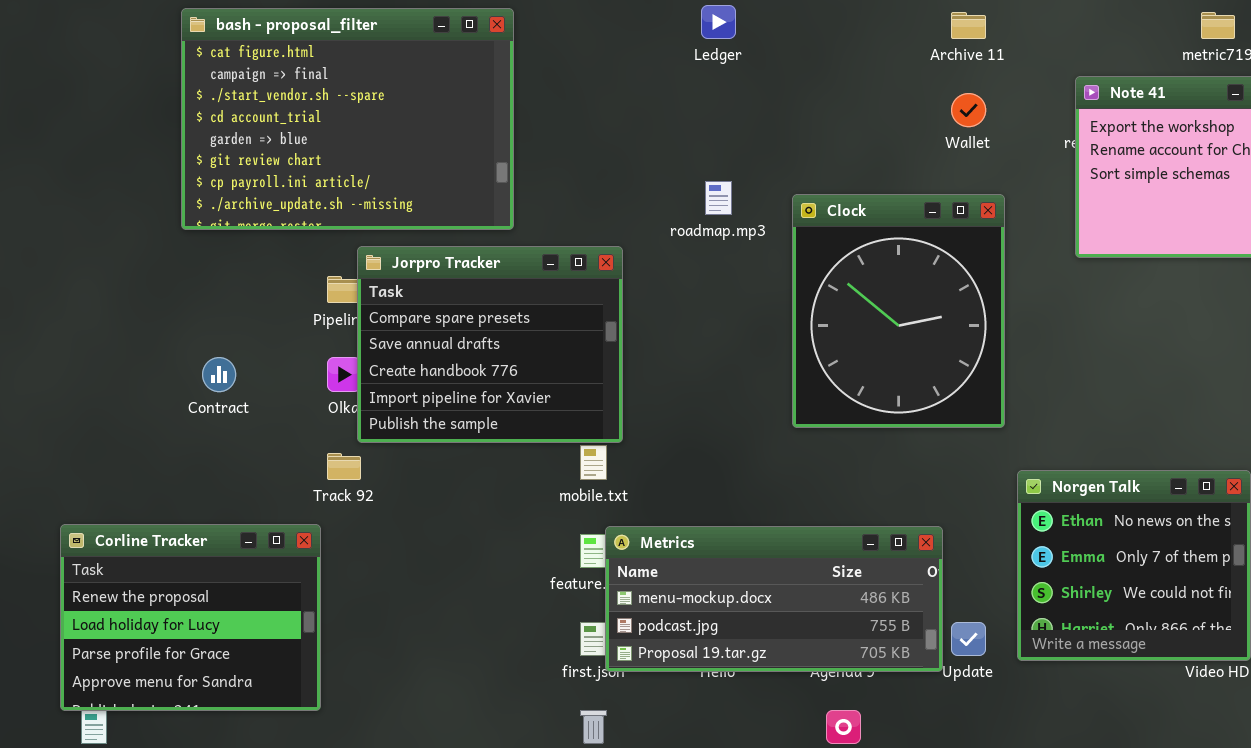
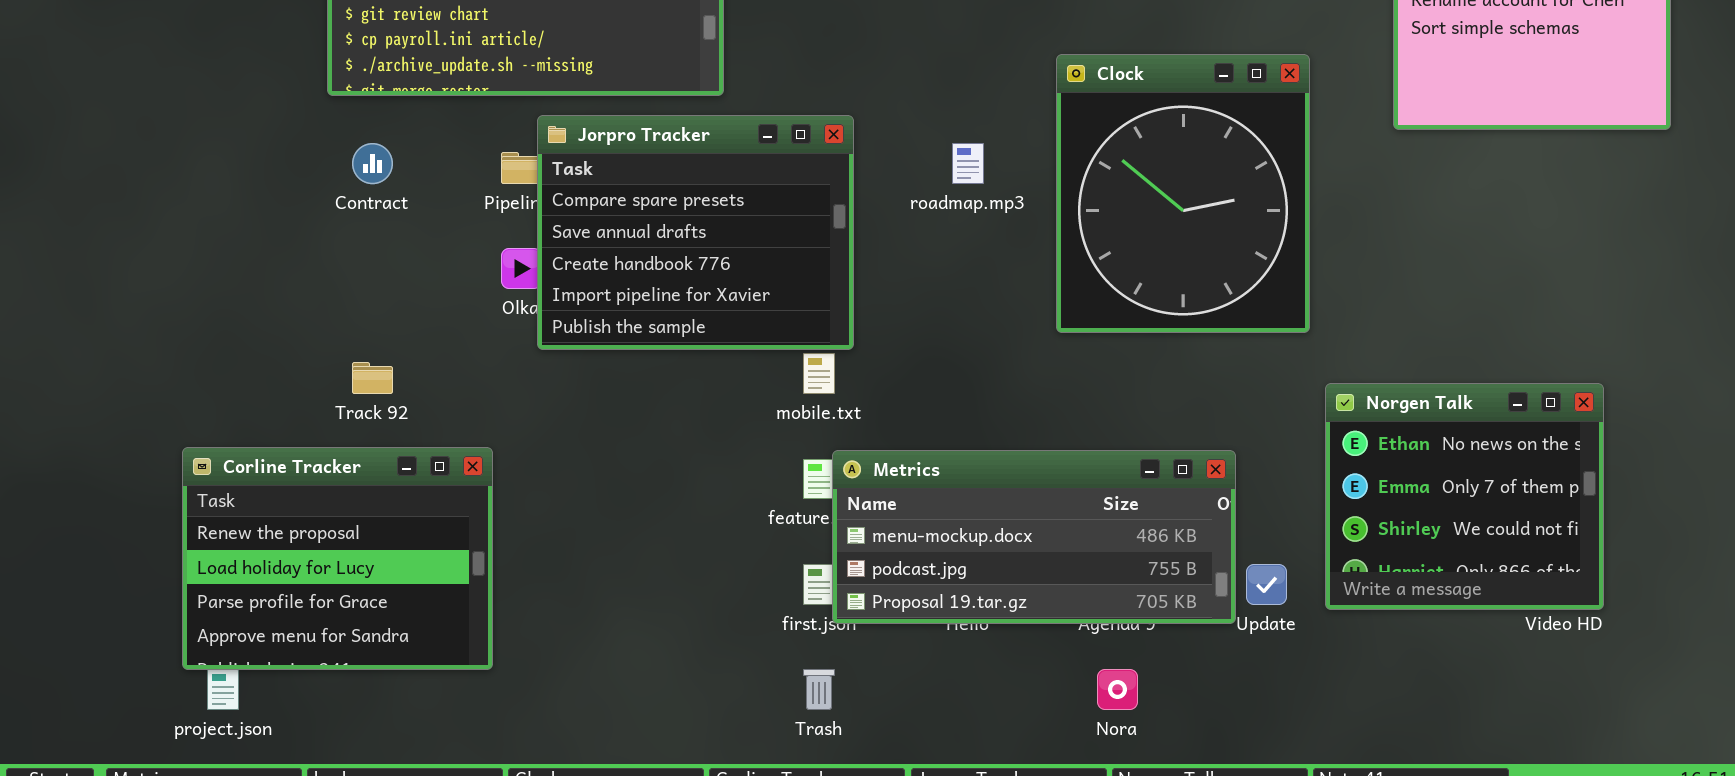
roadmap.mp3: [705,181,732,215] -> [952,143,984,184], moved
Contract: [202,357,236,392] -> [352,143,393,184], moved
Track 92: [327,453,361,480] -> [352,362,393,394], moved

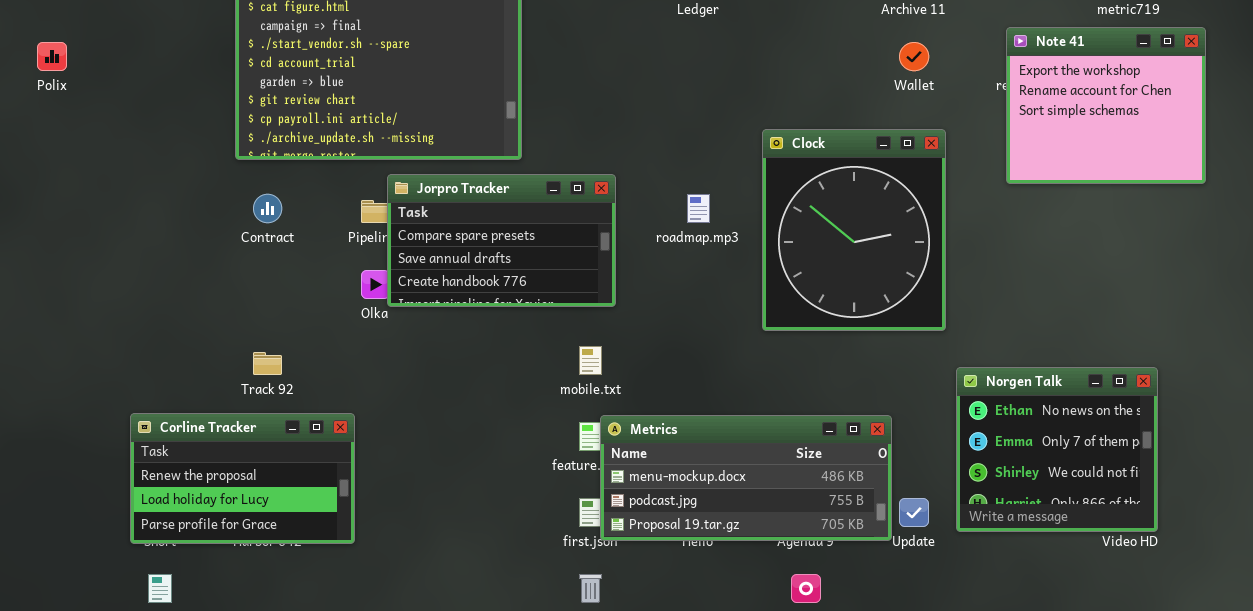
Jorpro Tracker: [537,115,854,350] -> [387,174,616,307], resized
Corline Tracker: [182,447,493,670] -> [130,413,355,544], resized

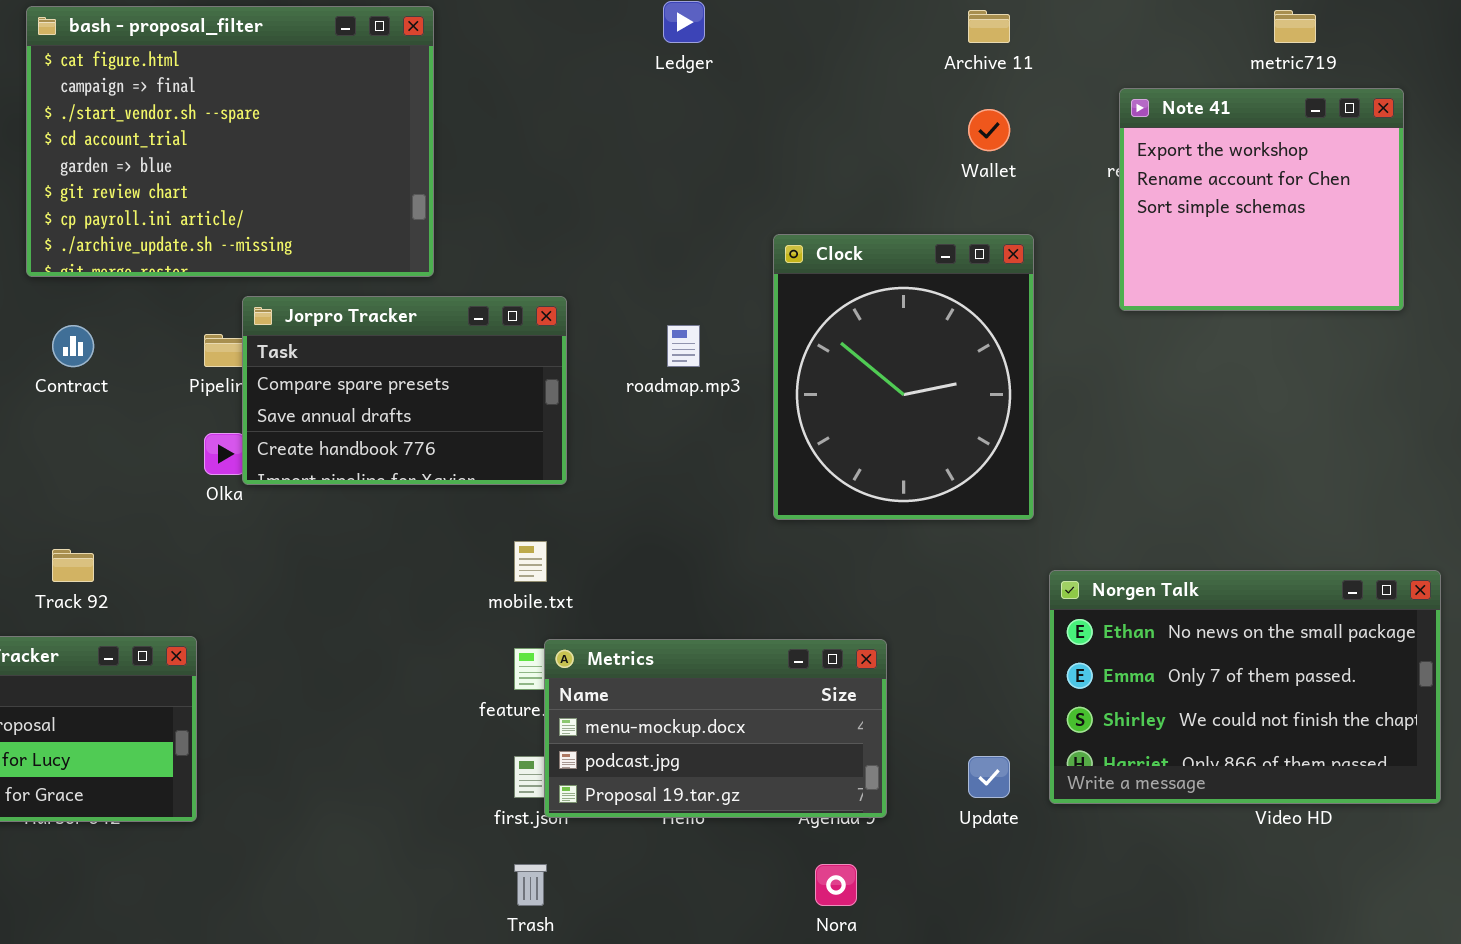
Norgen Talk: [956,367,1158,532] -> [1049,570,1441,804], resized
Metrics: [600,415,892,541] -> [544,639,887,818], resized

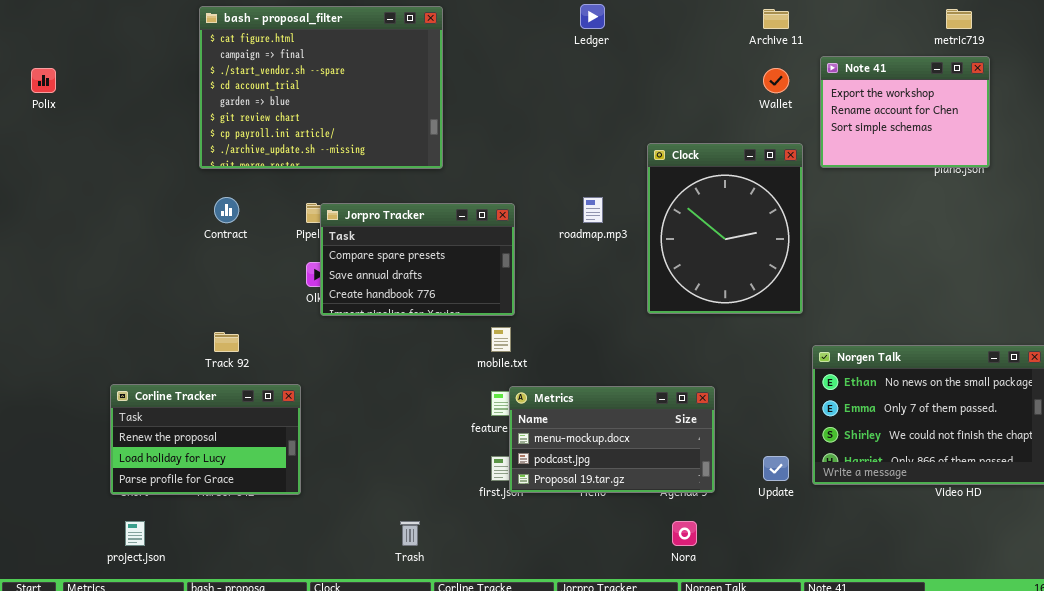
Note 41: [1119,88,1404,311] -> [820,56,990,168], moved, resized
Jorpro Tracker: [242,296,567,485] -> [320,203,515,316], moved
Trash: [514,864,547,906] -> [400,521,420,546], moved

